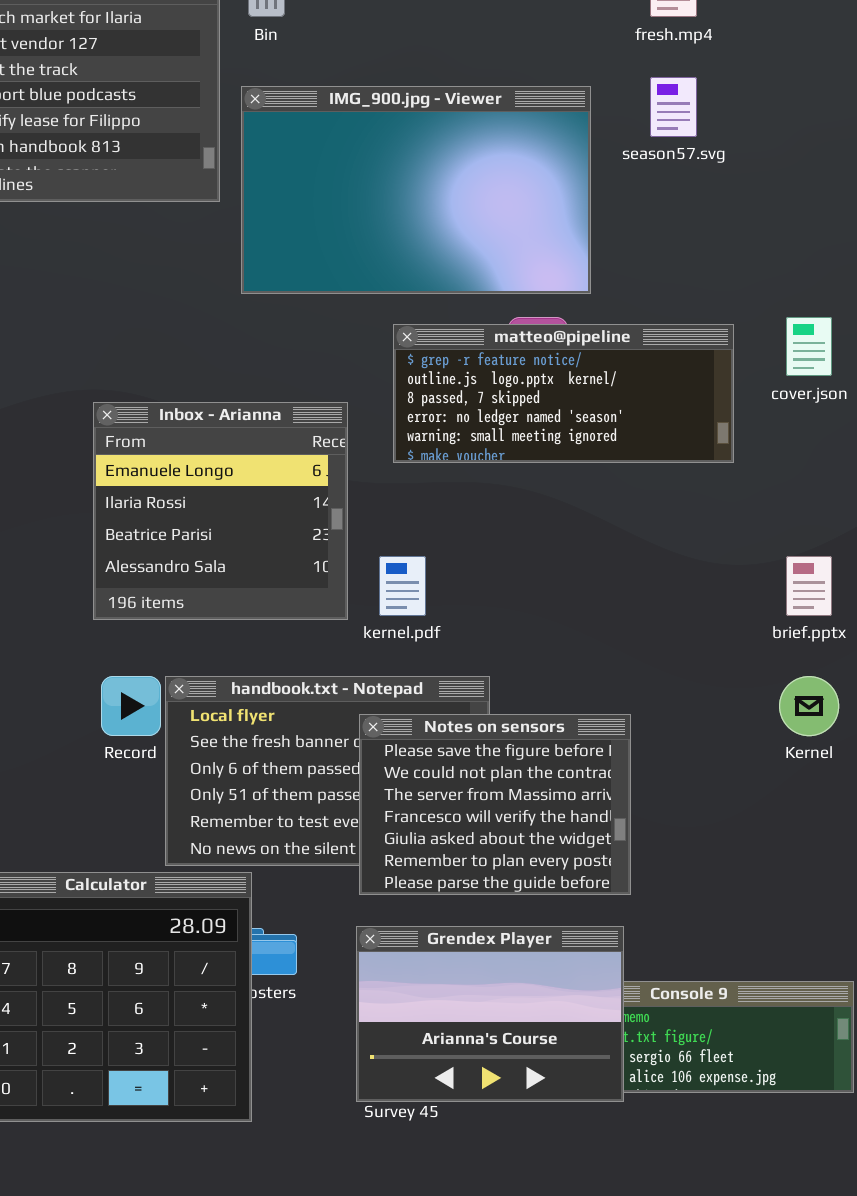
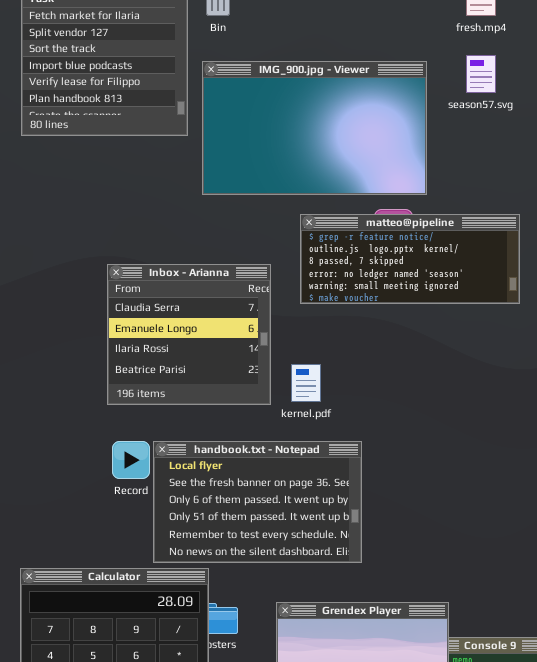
Inbox - Arianna: [93,402,348,620] -> [107,264,271,405], scrolled up 1 row
Notes on sensors: [359,714,631,895] -> none, closed

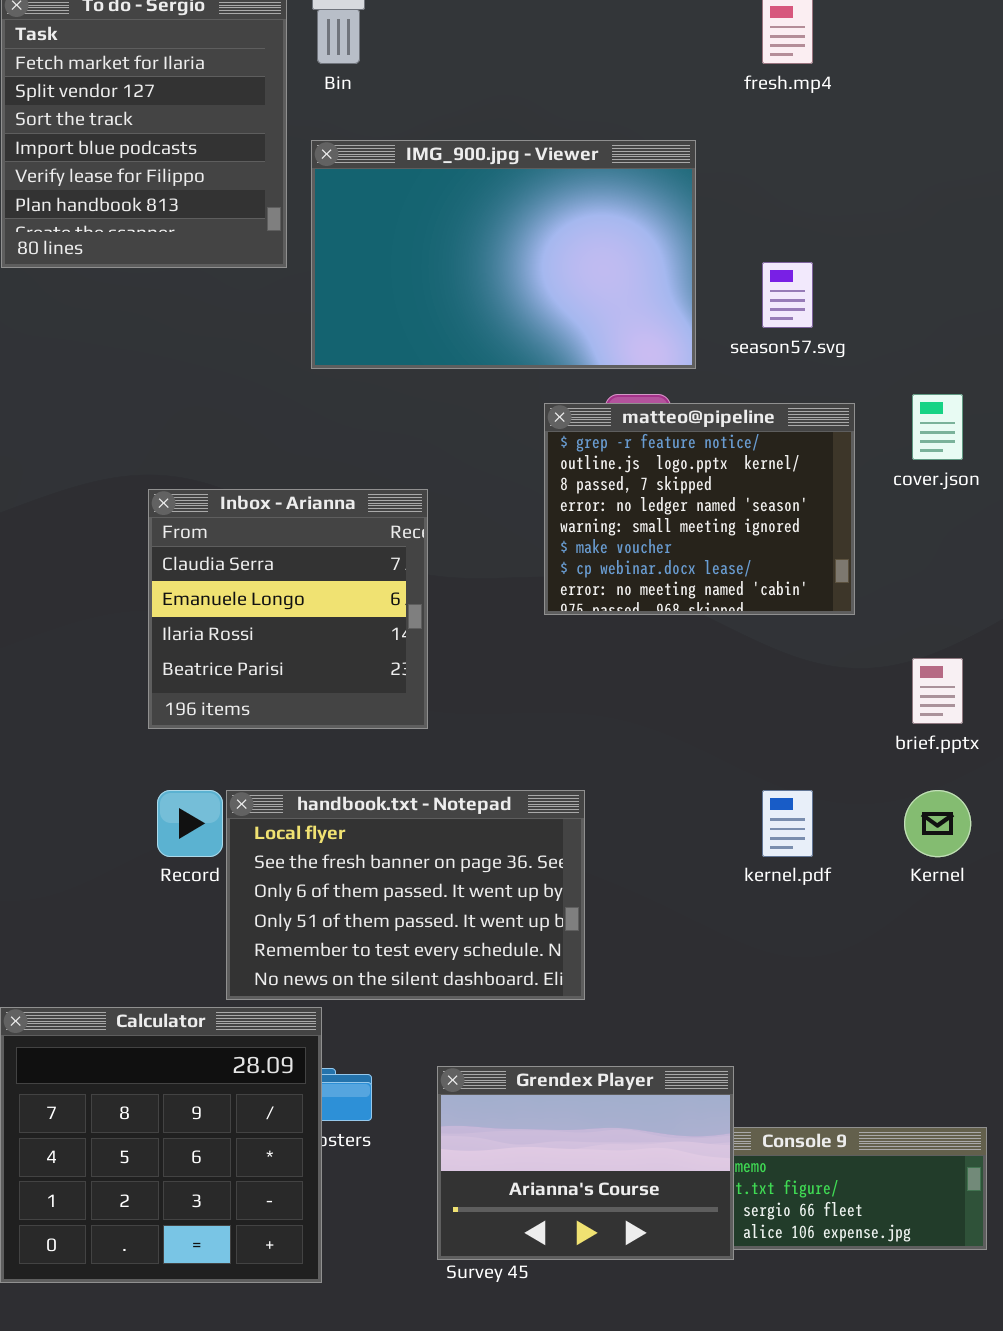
season57.svg: [466,55,496,93] -> [762,262,813,328], moved
matteo@pipeline: [300,214,520,304] -> [544,403,855,615], resized
kernel.pdf: [291,364,321,402] -> [762,790,813,857], moved

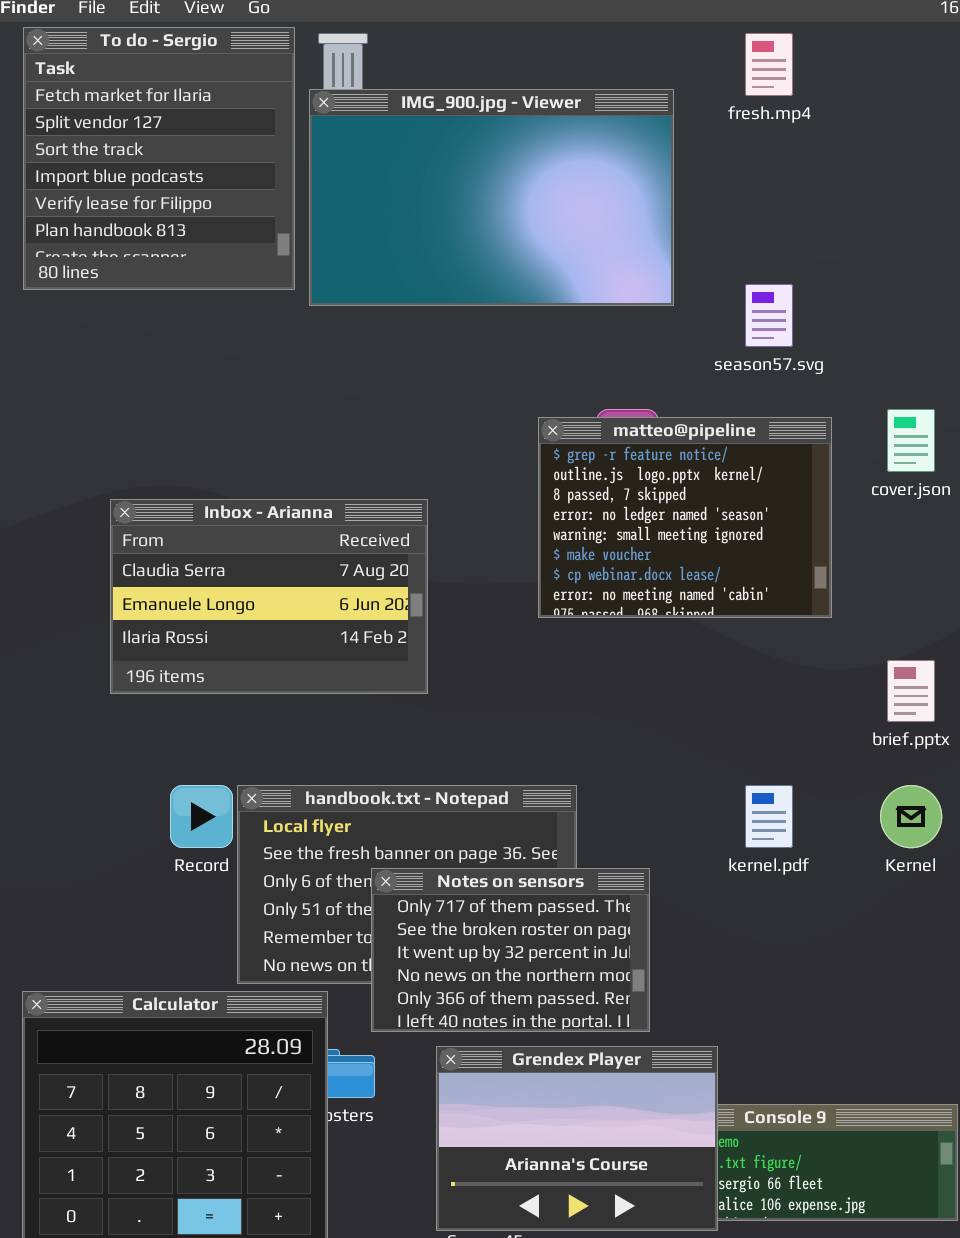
IMG_900.jpg - Viewer: [311,140,696,369] -> [309,89,674,306], moved
Inbox - Arianna: [148,489,428,729] -> [110,499,428,694], resized
Notes on sensors: none -> [371,868,650,1032], opened

